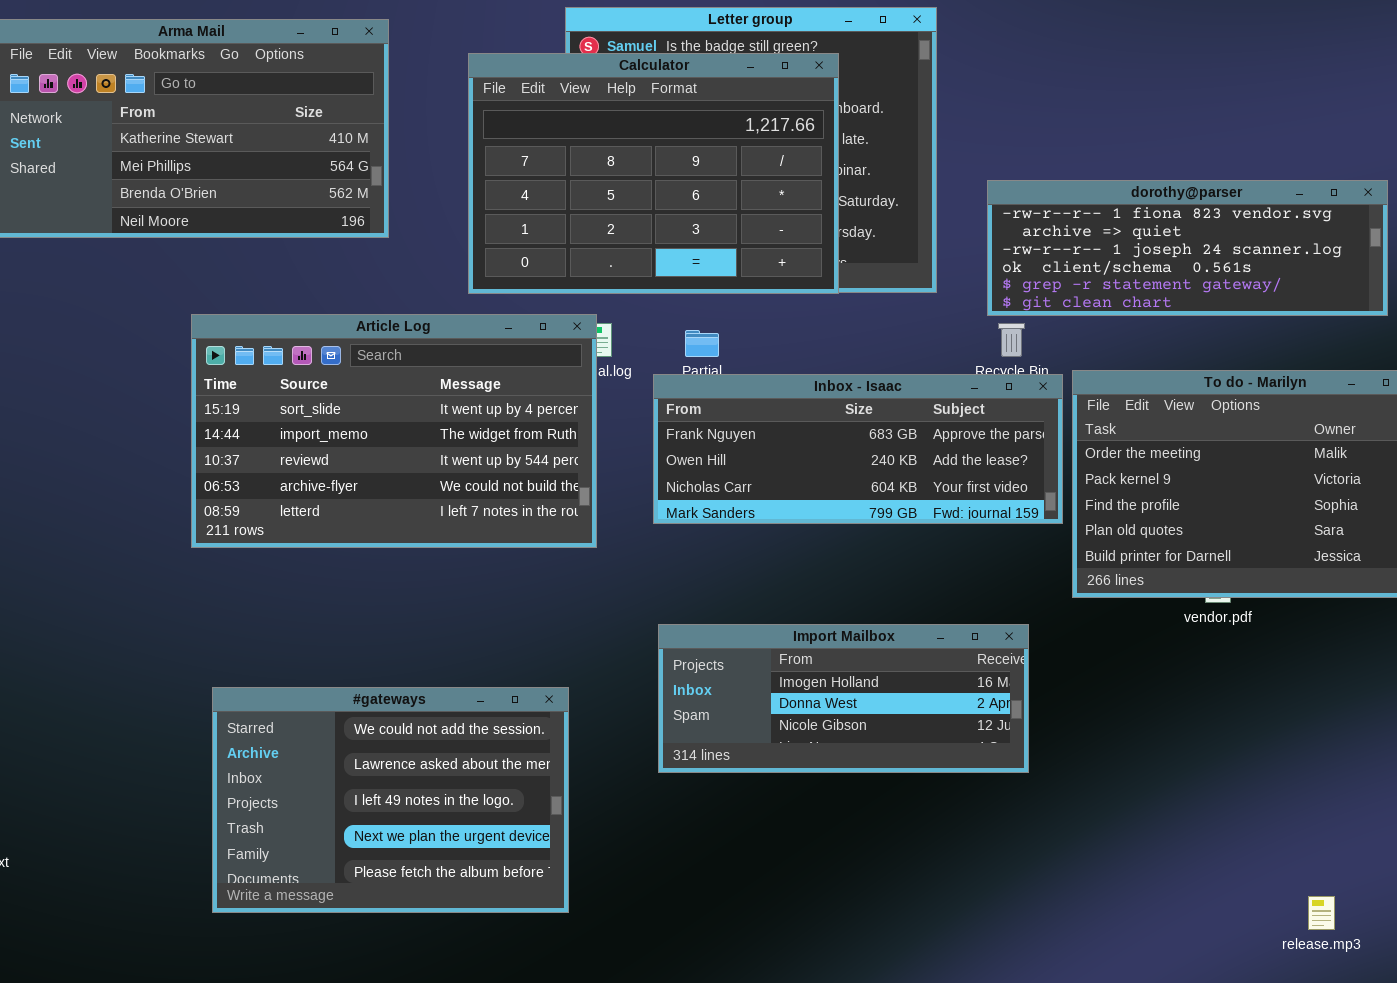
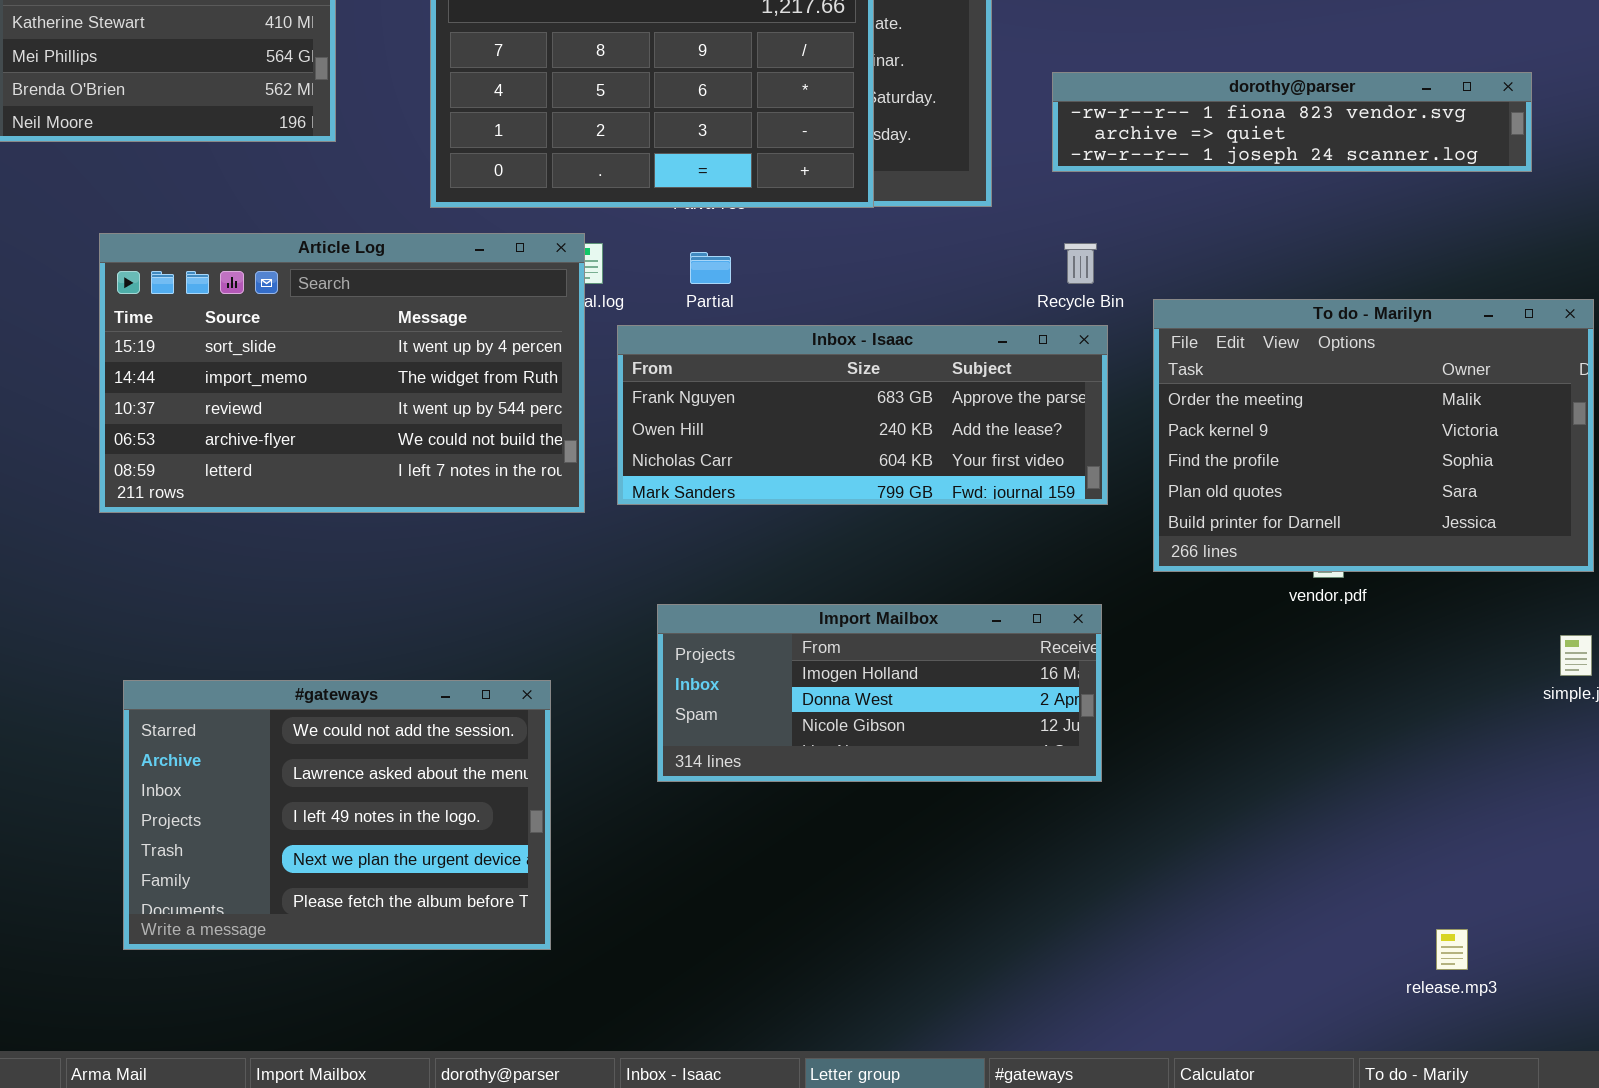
dorothy@parser: [987,180,1388,316] -> [1052,72,1532,172], resized
Inbox - Isaac: [653,374,1063,524] -> [617,325,1108,505], moved

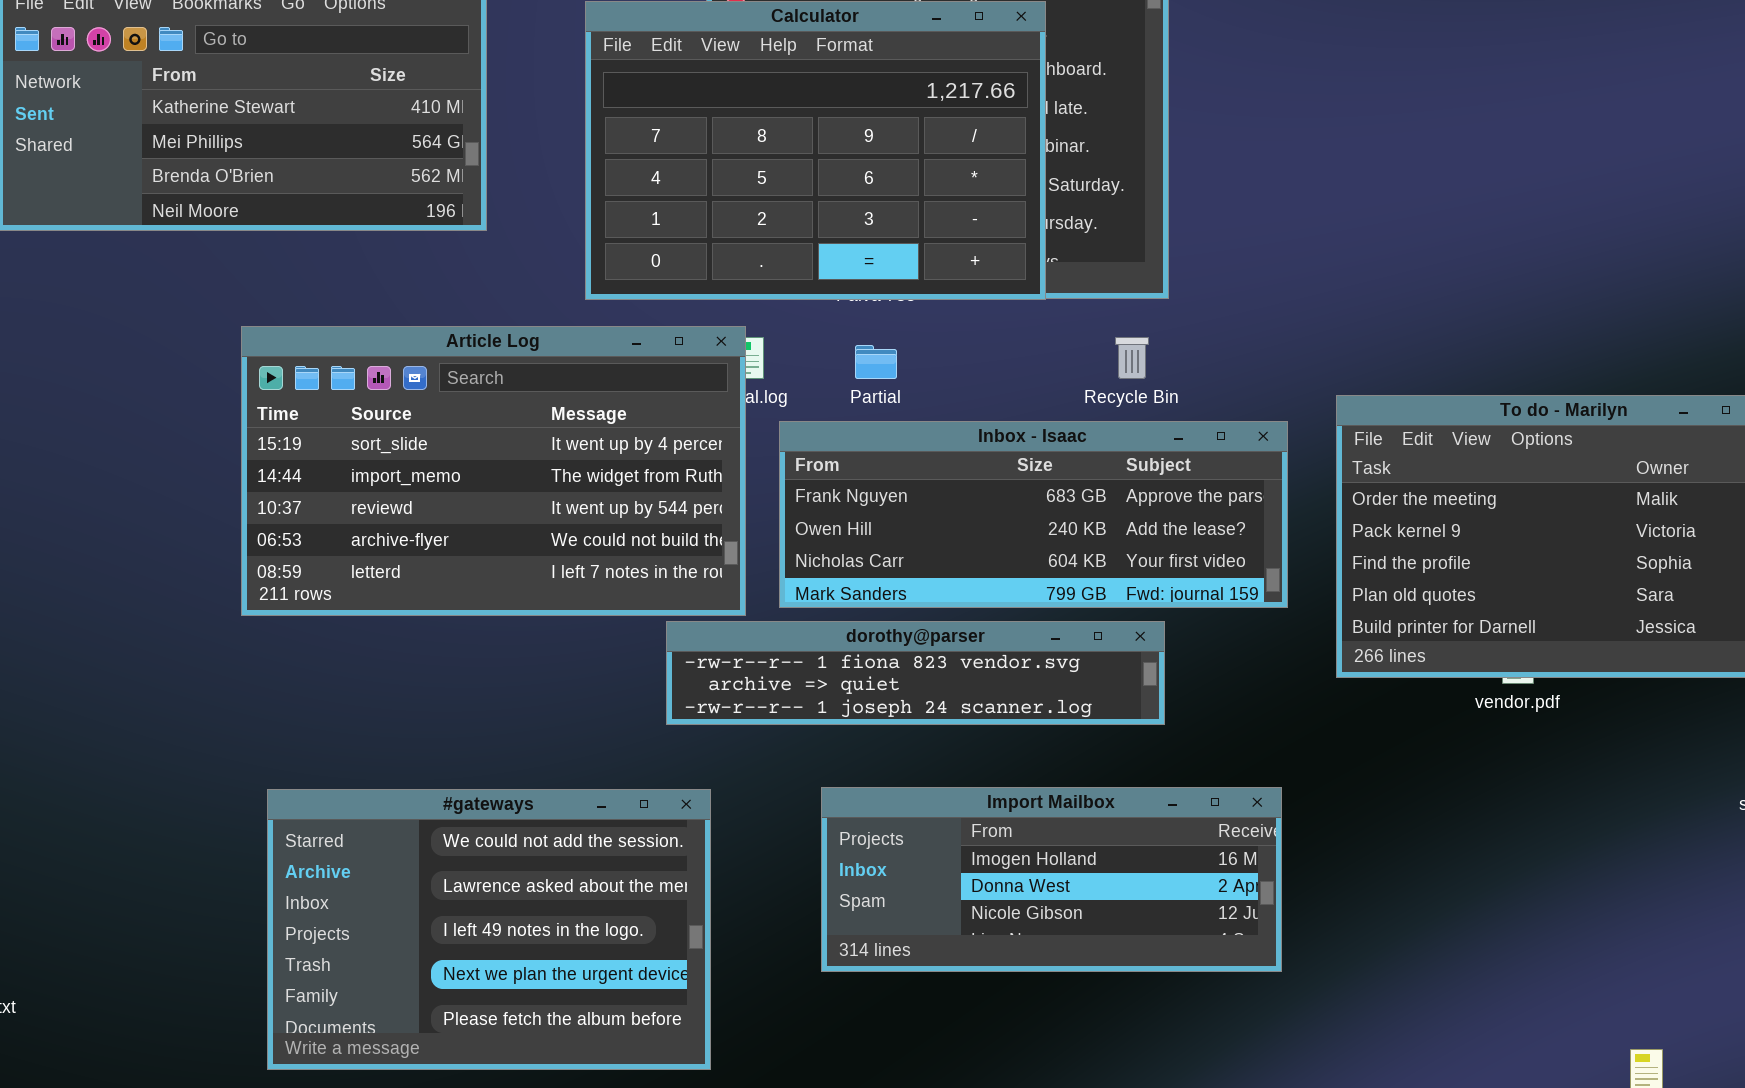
dorothy@parser: [1052,72,1532,172] -> [666,621,1165,725], moved
Recycle Bin: [1064,243,1097,284] -> [1115,337,1149,379], moved
Import Mailbox: [657,604,1102,782] -> [821,787,1282,972], moved

